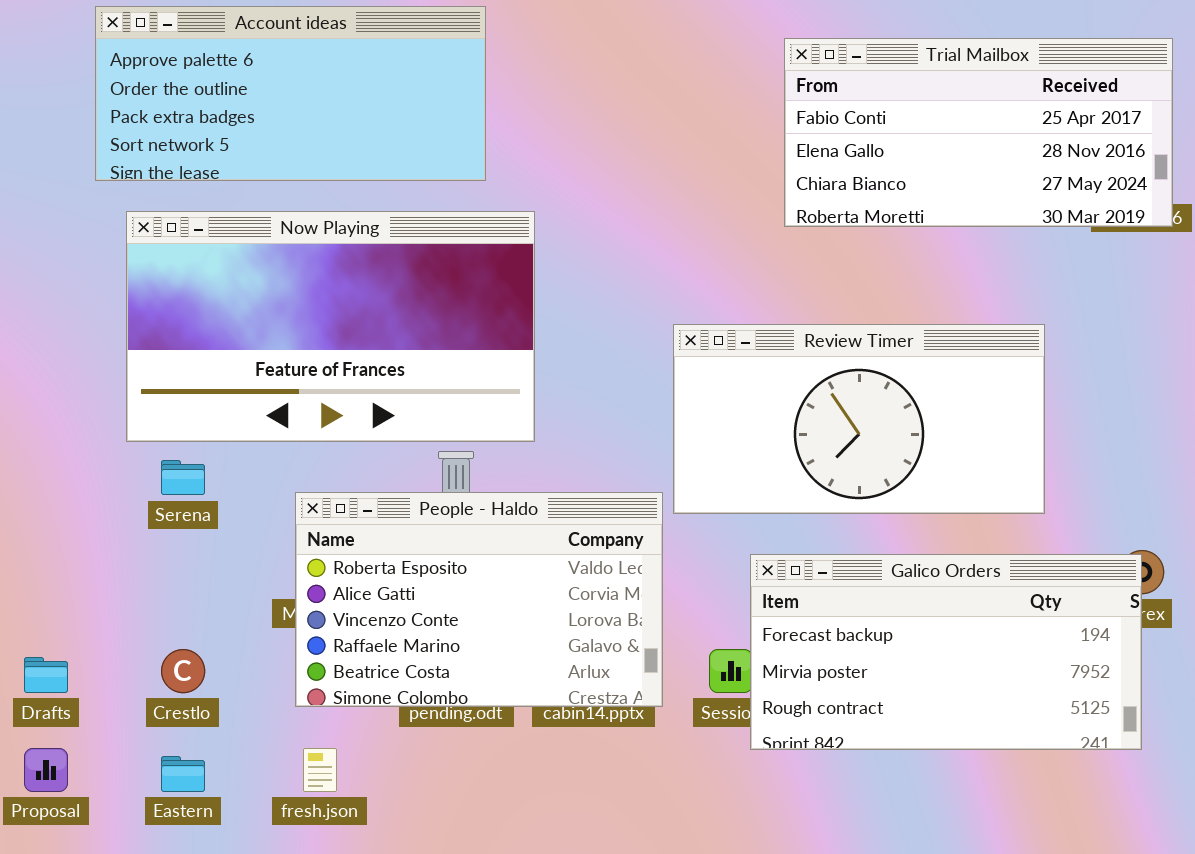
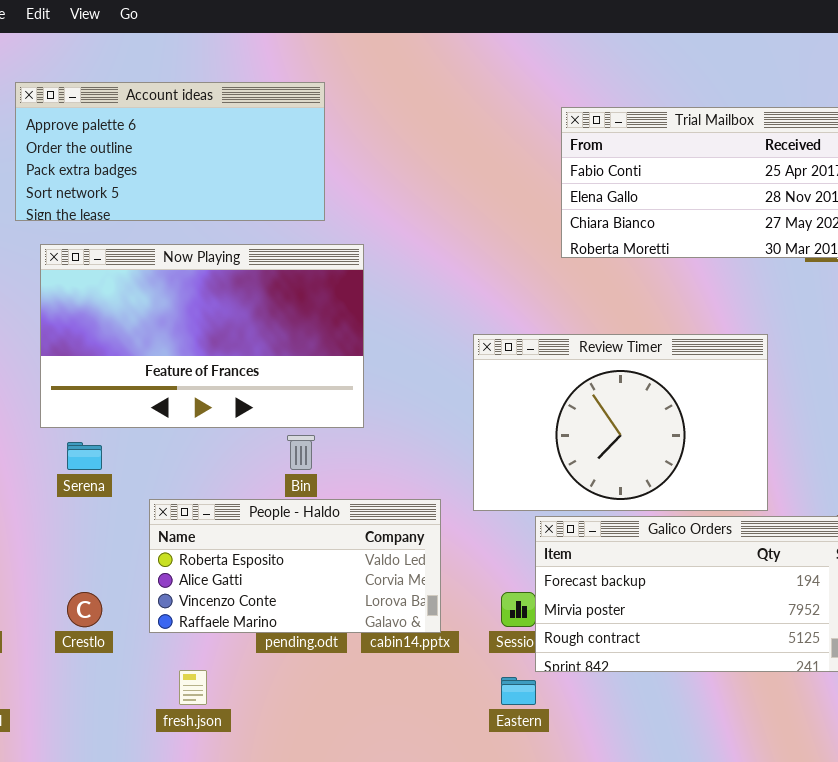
Review Timer: [673,324,1045,514] -> [473,334,768,511], resized
People - Haldo: [295,492,663,707] -> [149,499,441,633], moved, resized
Eastern: [161,756,205,792] -> [501,677,536,705], moved

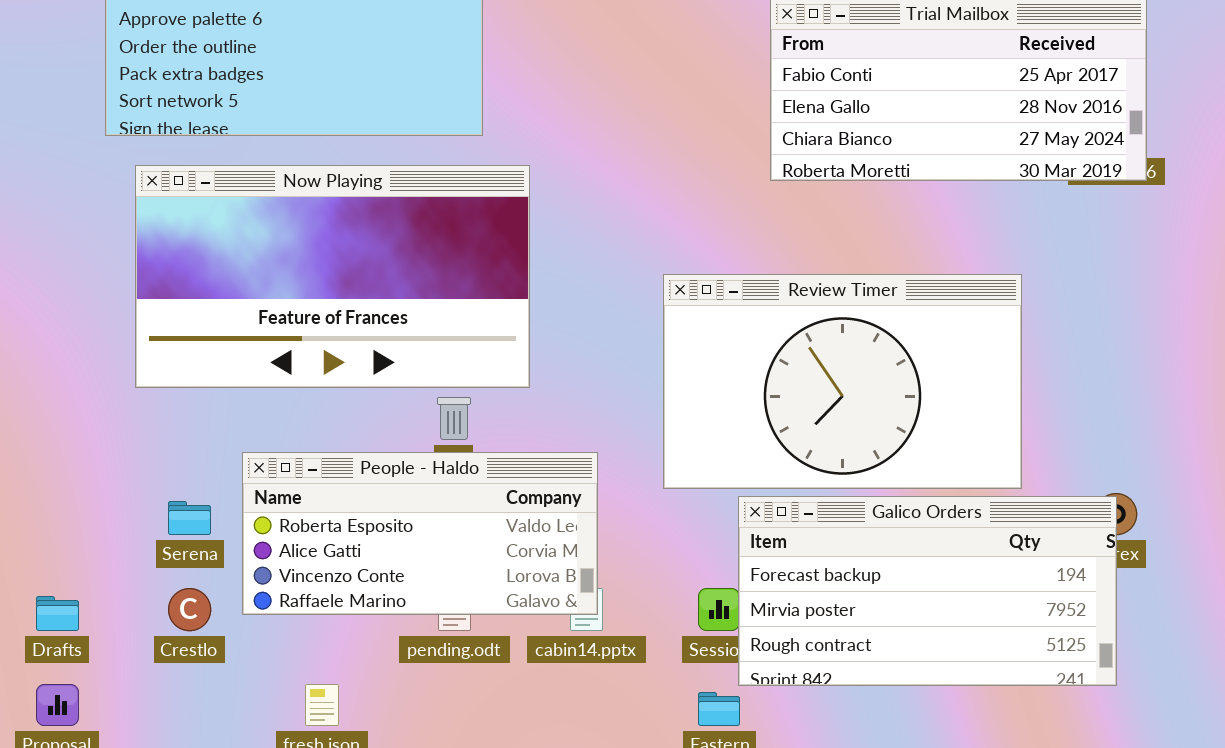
Serena: [67,442,102,470] -> [168,501,211,535], moved
People - Haldo: [149,499,441,633] -> [242,452,598,615], moved

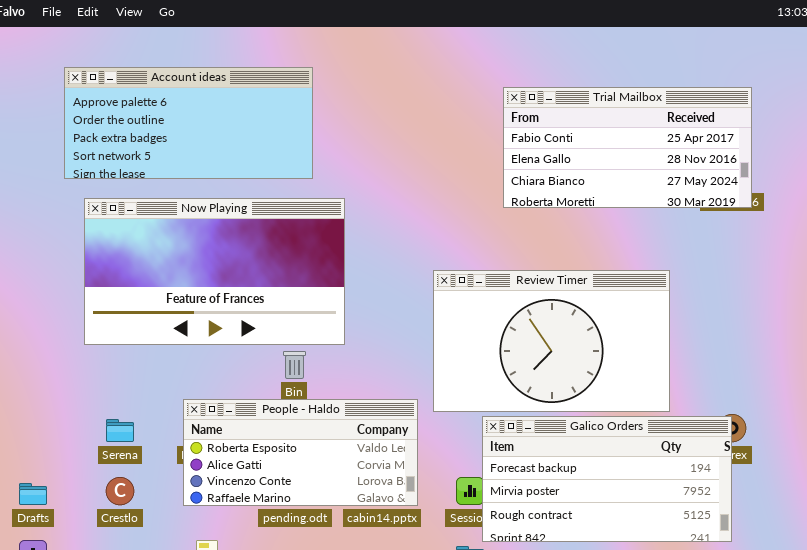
People - Haldo: [242,452,598,615] -> [183,399,418,506], moved

